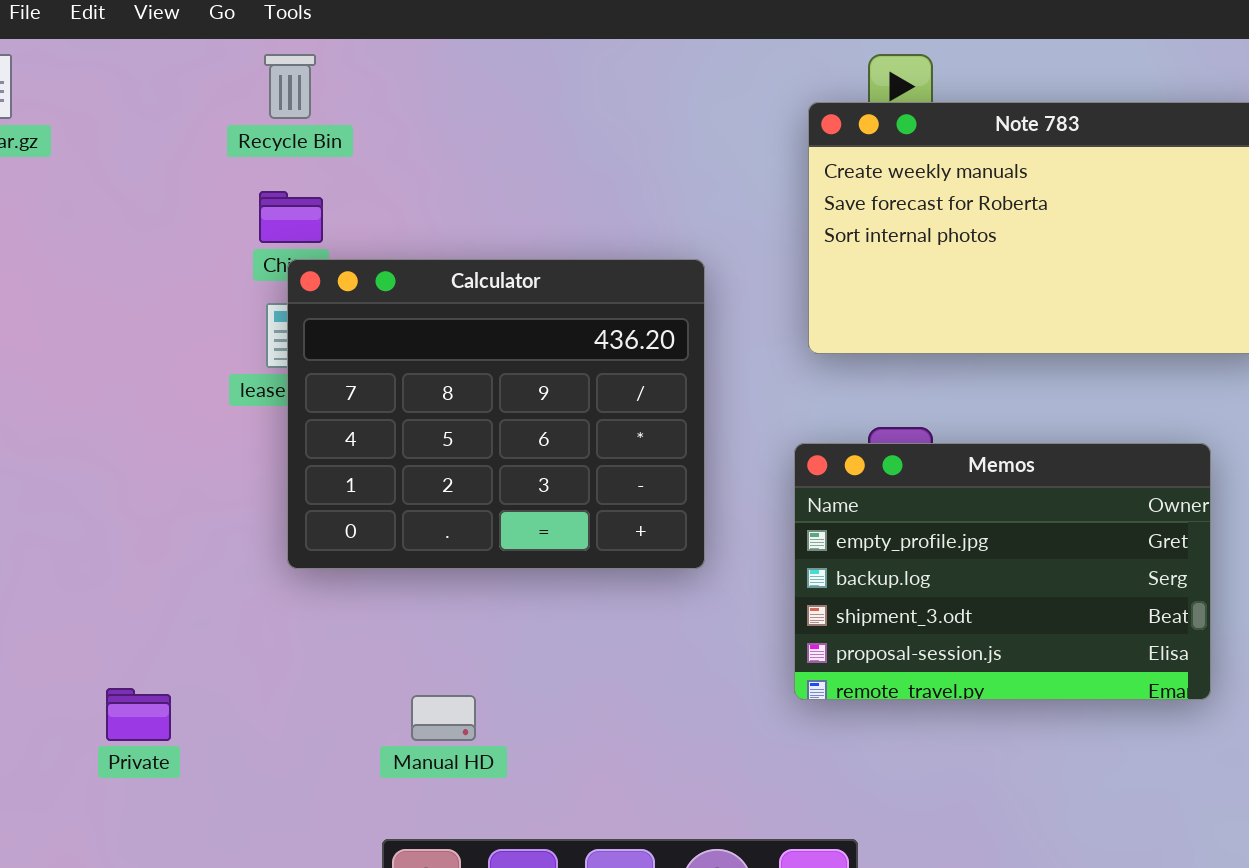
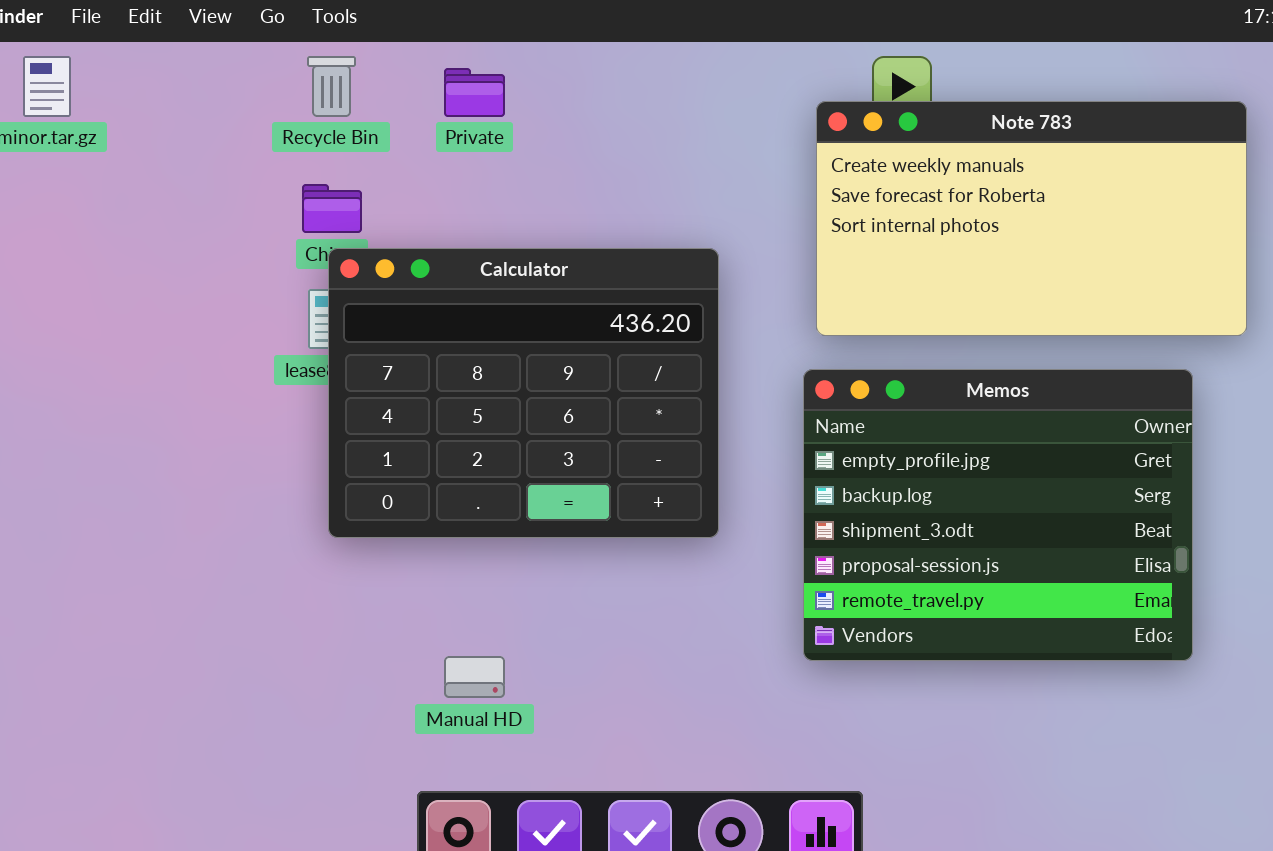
Memos: [794,443,1211,700] -> [803,369,1193,661], resized
Private: [106,688,171,741] -> [444,68,505,117], moved

